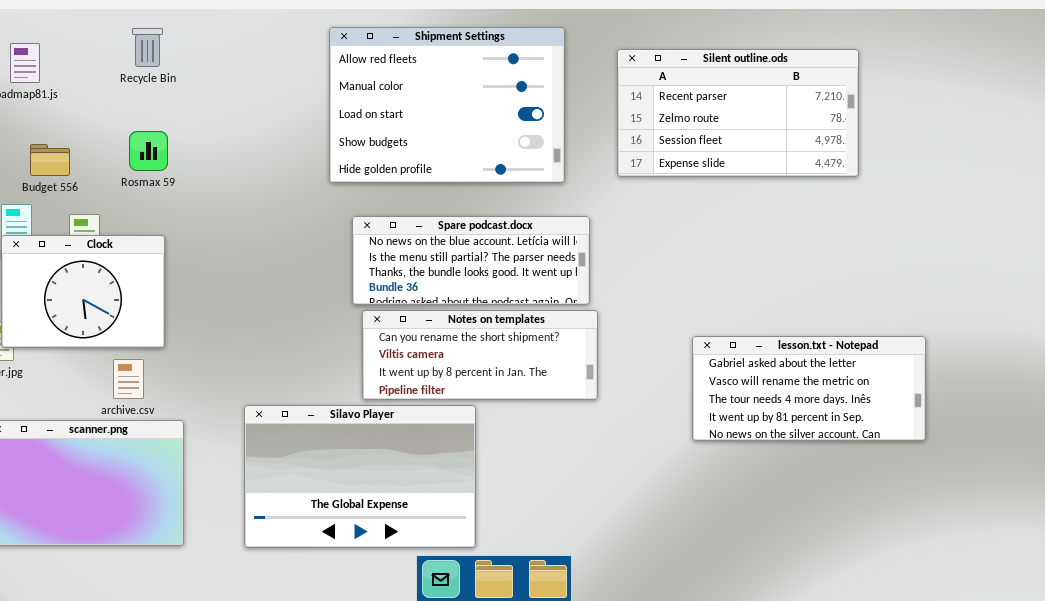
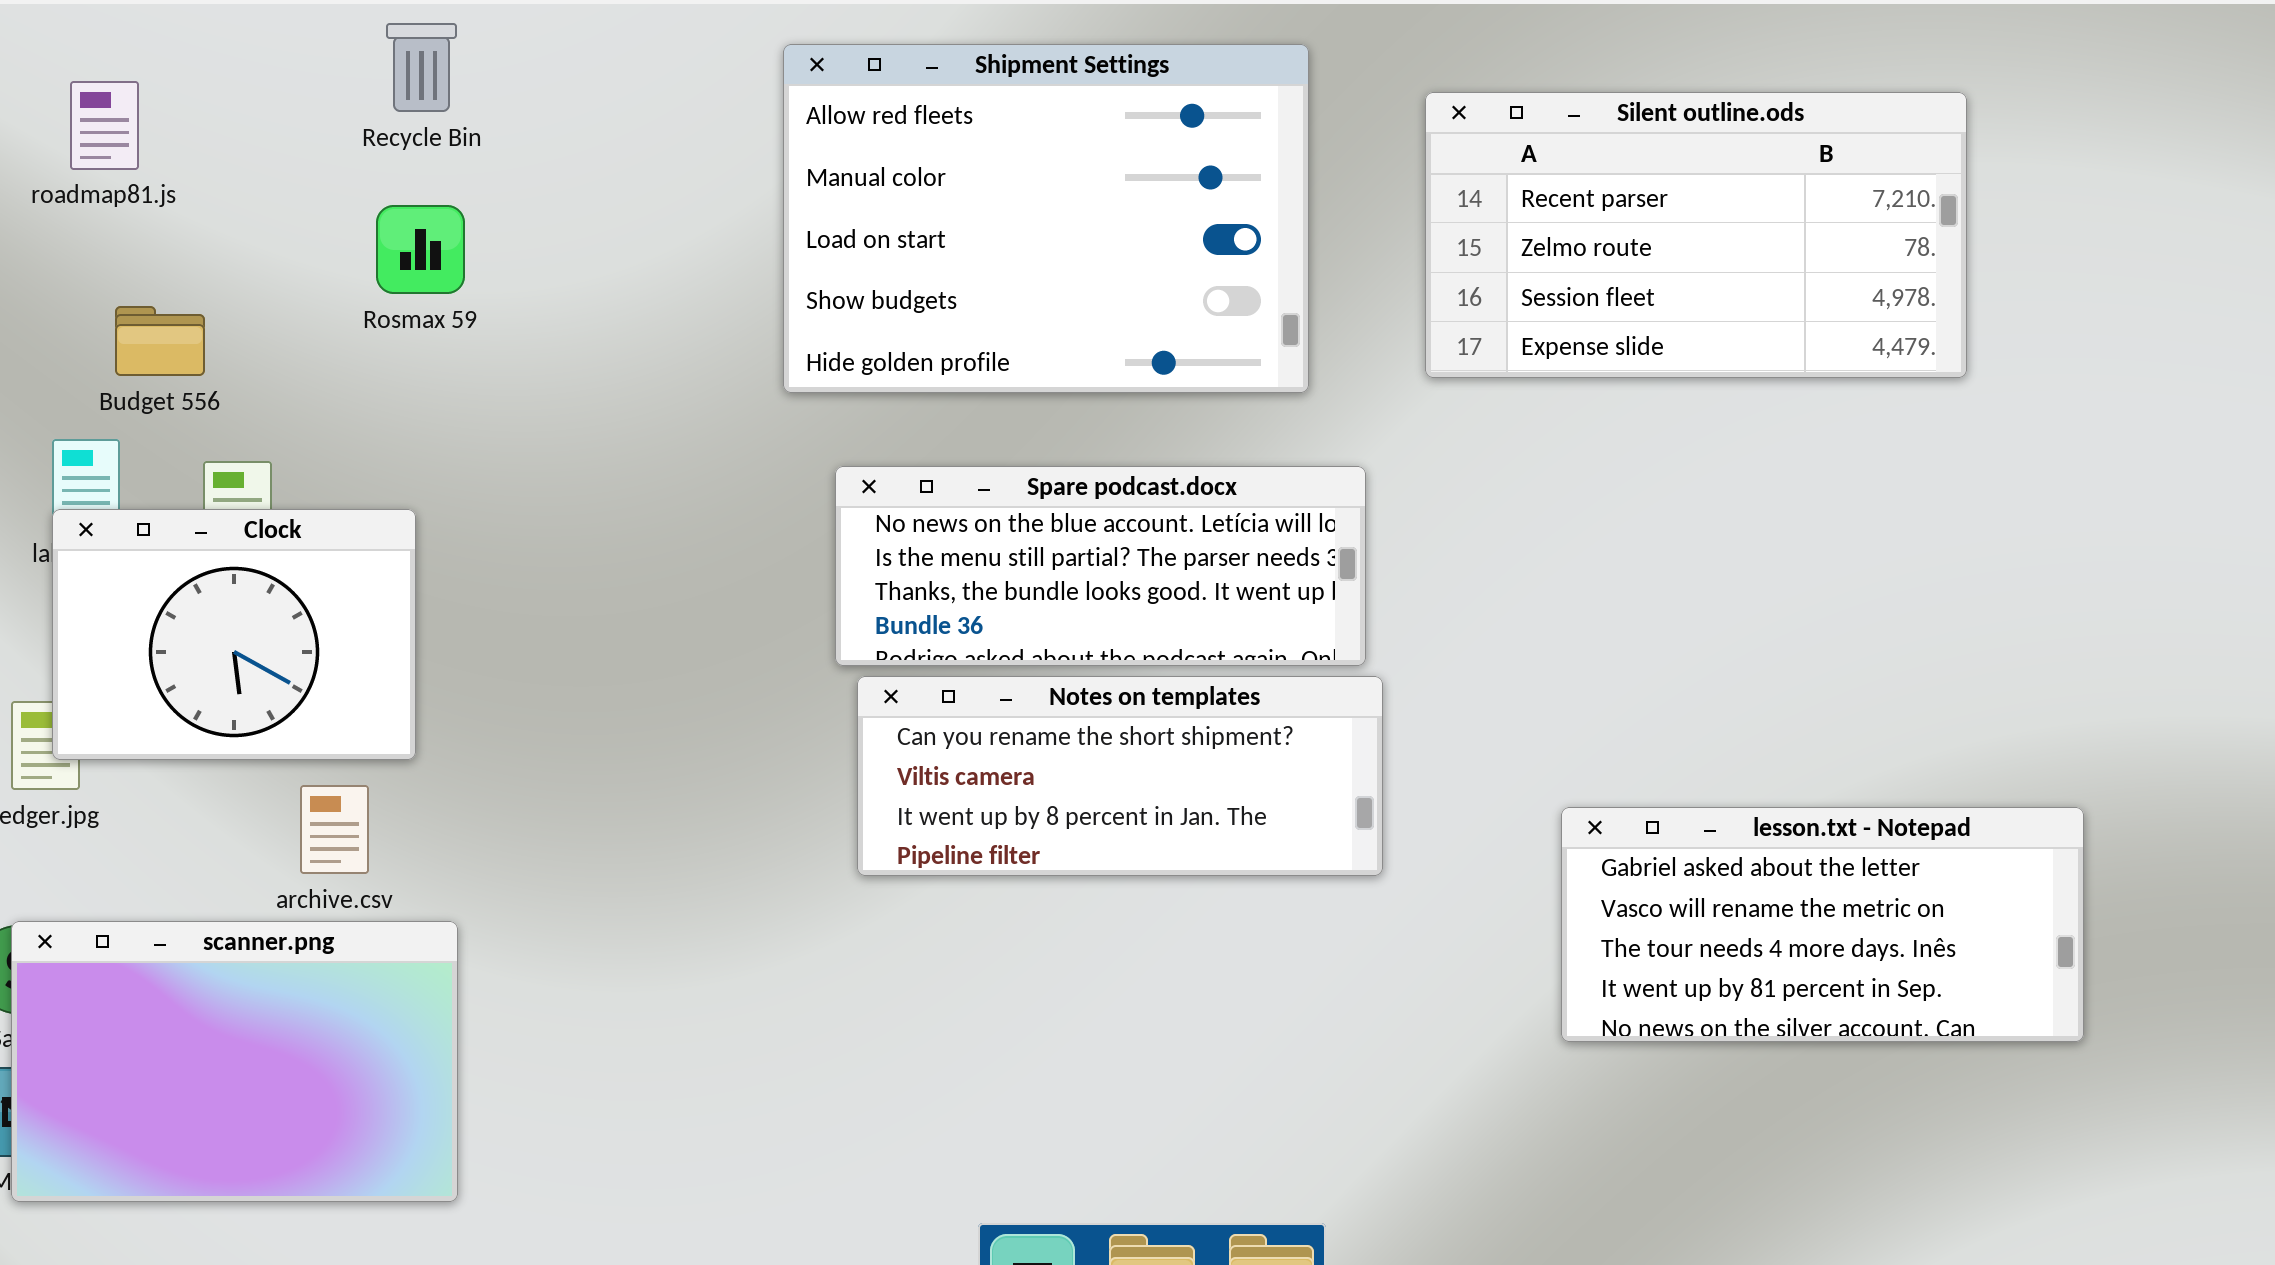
Recycle Bin: [132,28,163,67] -> [386,23,457,112], moved
Rosmax 59: [129,131,168,171] -> [376,205,465,294], moved
lesson.txt - Notepad: [692,336,926,441] -> [1561,807,2084,1042], moved
Silavo Player: [244,405,476,548] -> none, closed

